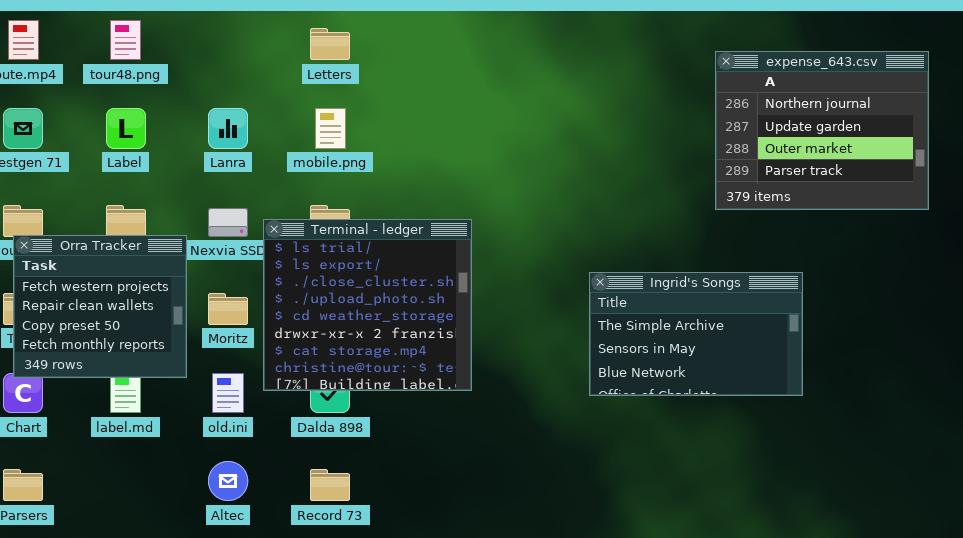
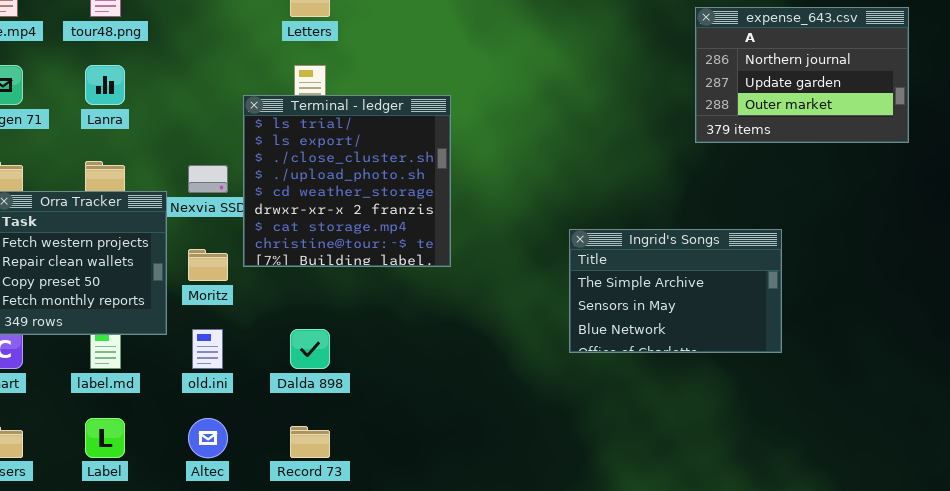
expense_643.csv: [715,51,929,210] -> [695,7,909,143], resized
Label: [106,108,146,149] -> [85,418,125,458], moved
Lanra: [208,108,248,149] -> [85,65,125,105], moved
Terminal - ledger: [263,219,472,391] -> [243,95,451,267], moved

